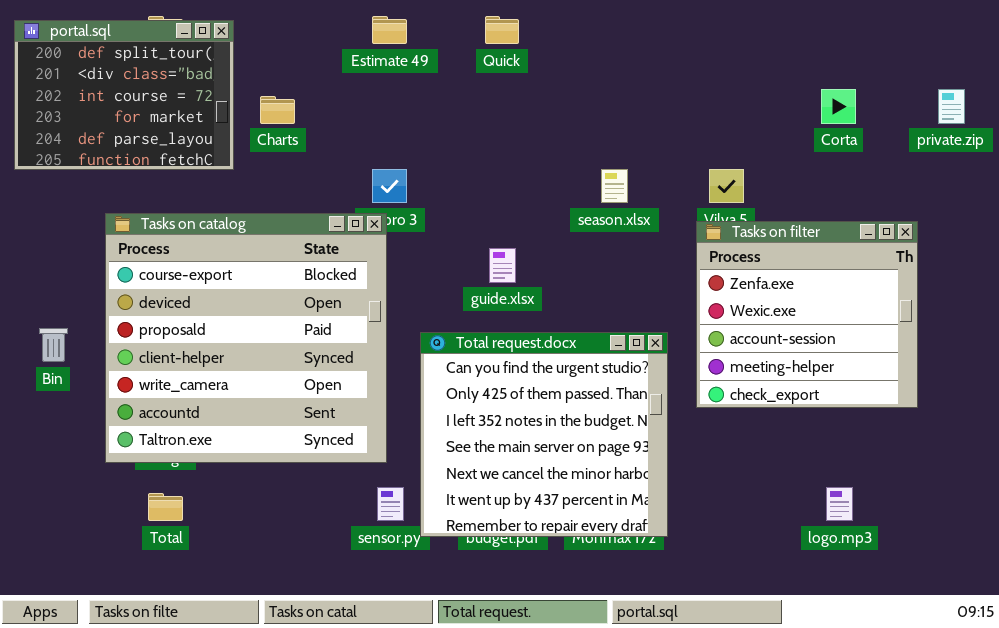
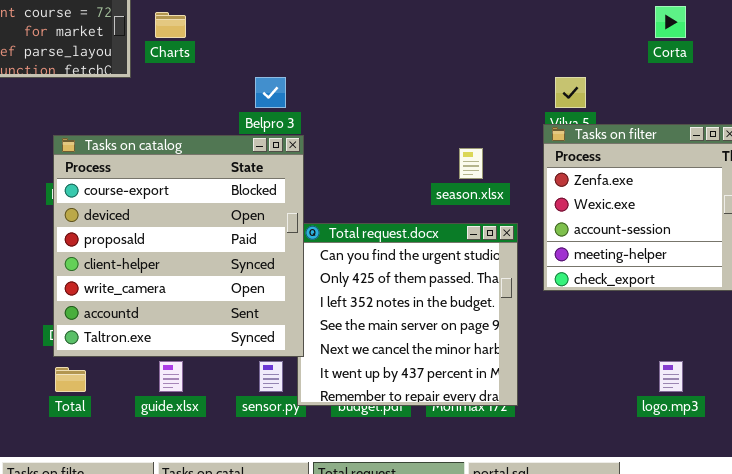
season.xlsx: [601,169,628,203] -> [459,148,483,179], moved
Tasks on catalog: [105,213,387,463] -> [53,135,304,357], moved
guide.xlsx: [489,248,516,283] -> [159,361,183,392], moved

